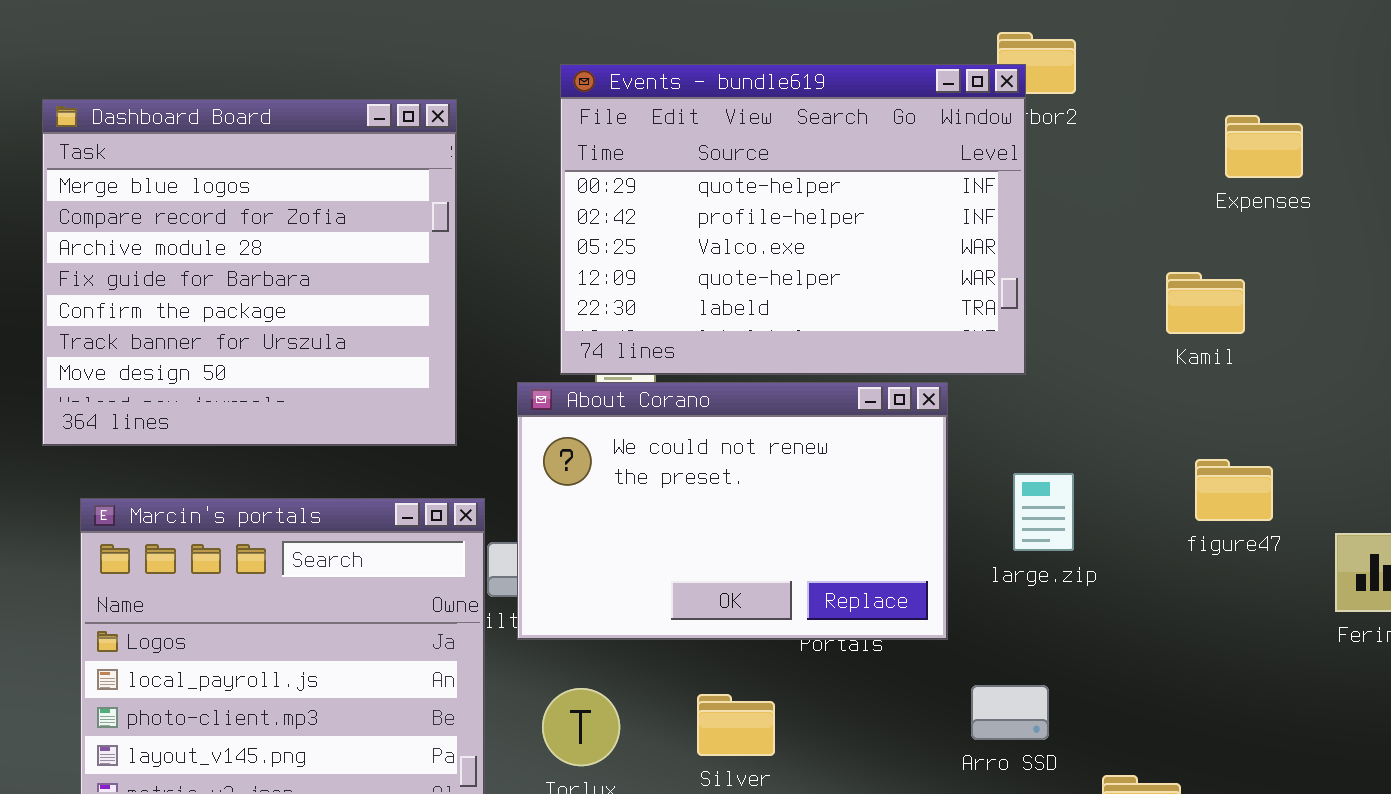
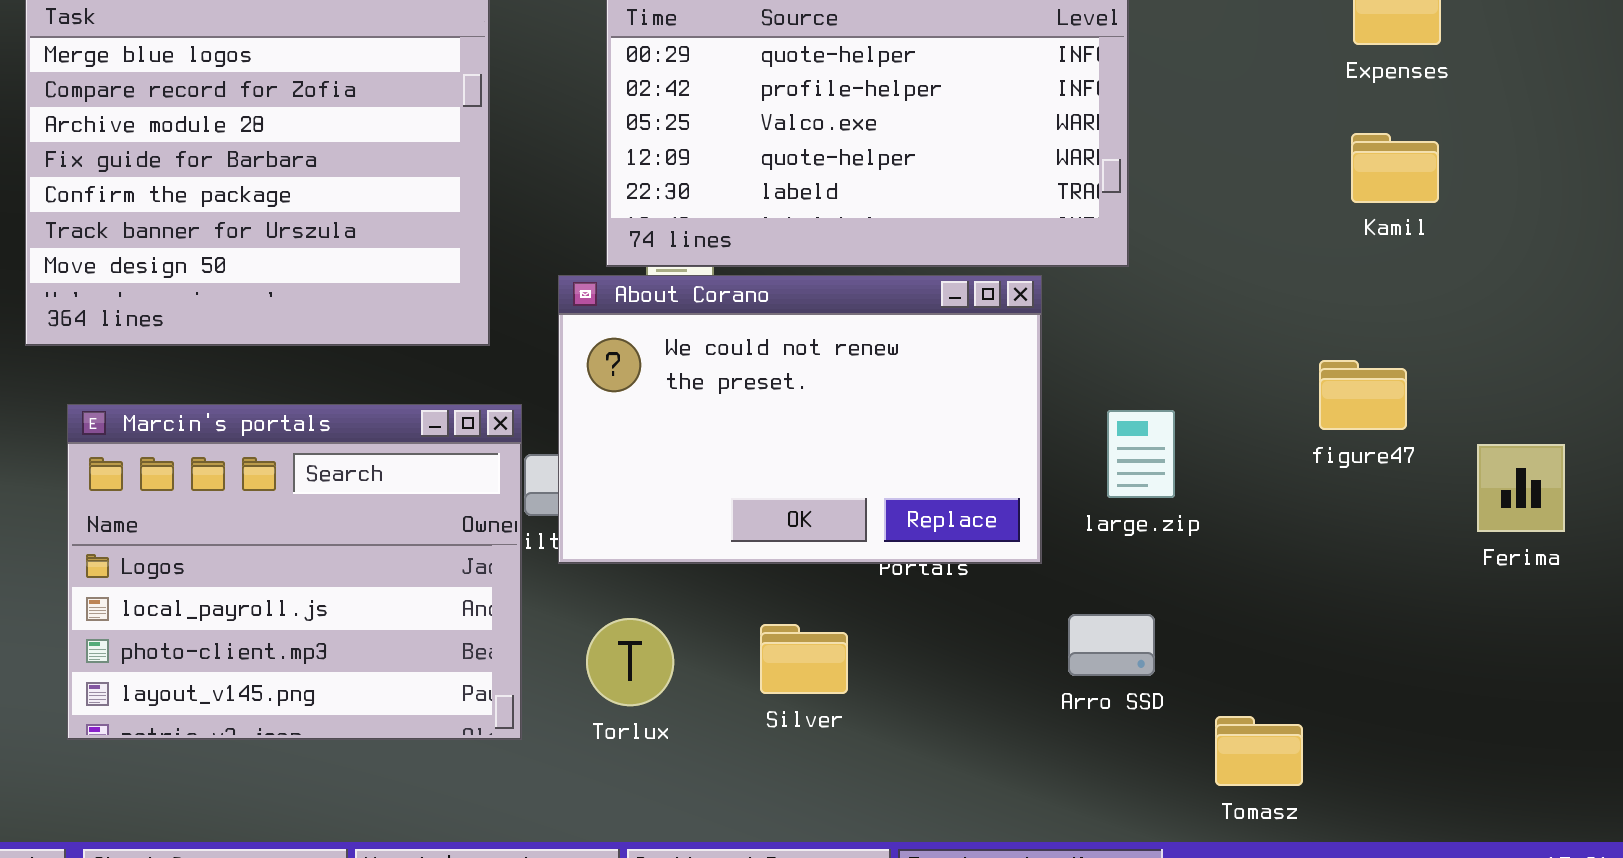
Kamil: [1166,272,1245,334] -> [1351,133,1439,203], moved
large.zip: [1013,473,1074,551] -> [1107,410,1175,498], moved

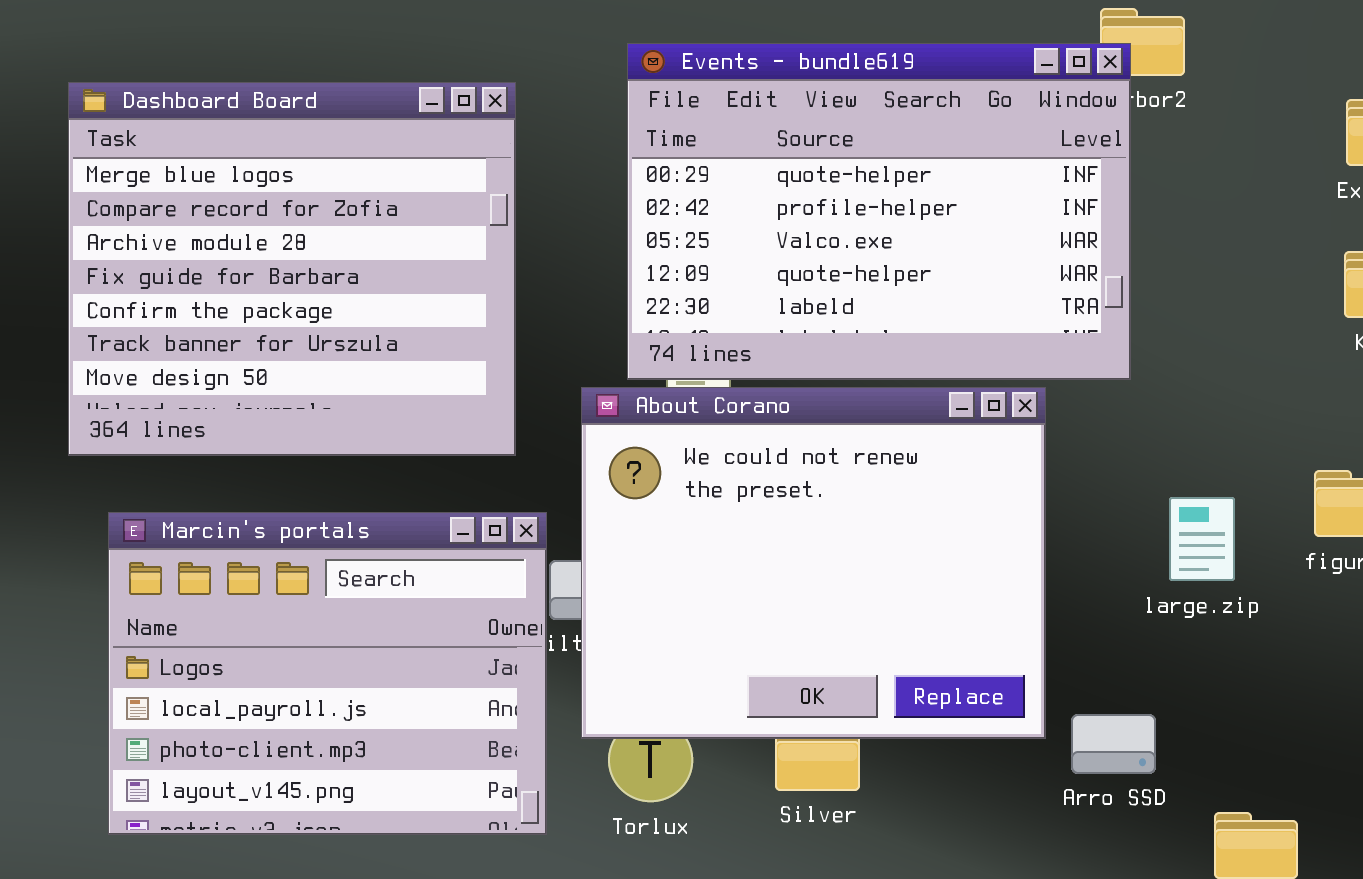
About Corano: [558,275,1042,564] -> [581,387,1046,739], resized
large.zip: [1107,410,1175,498] -> [1169,497,1235,581], moved

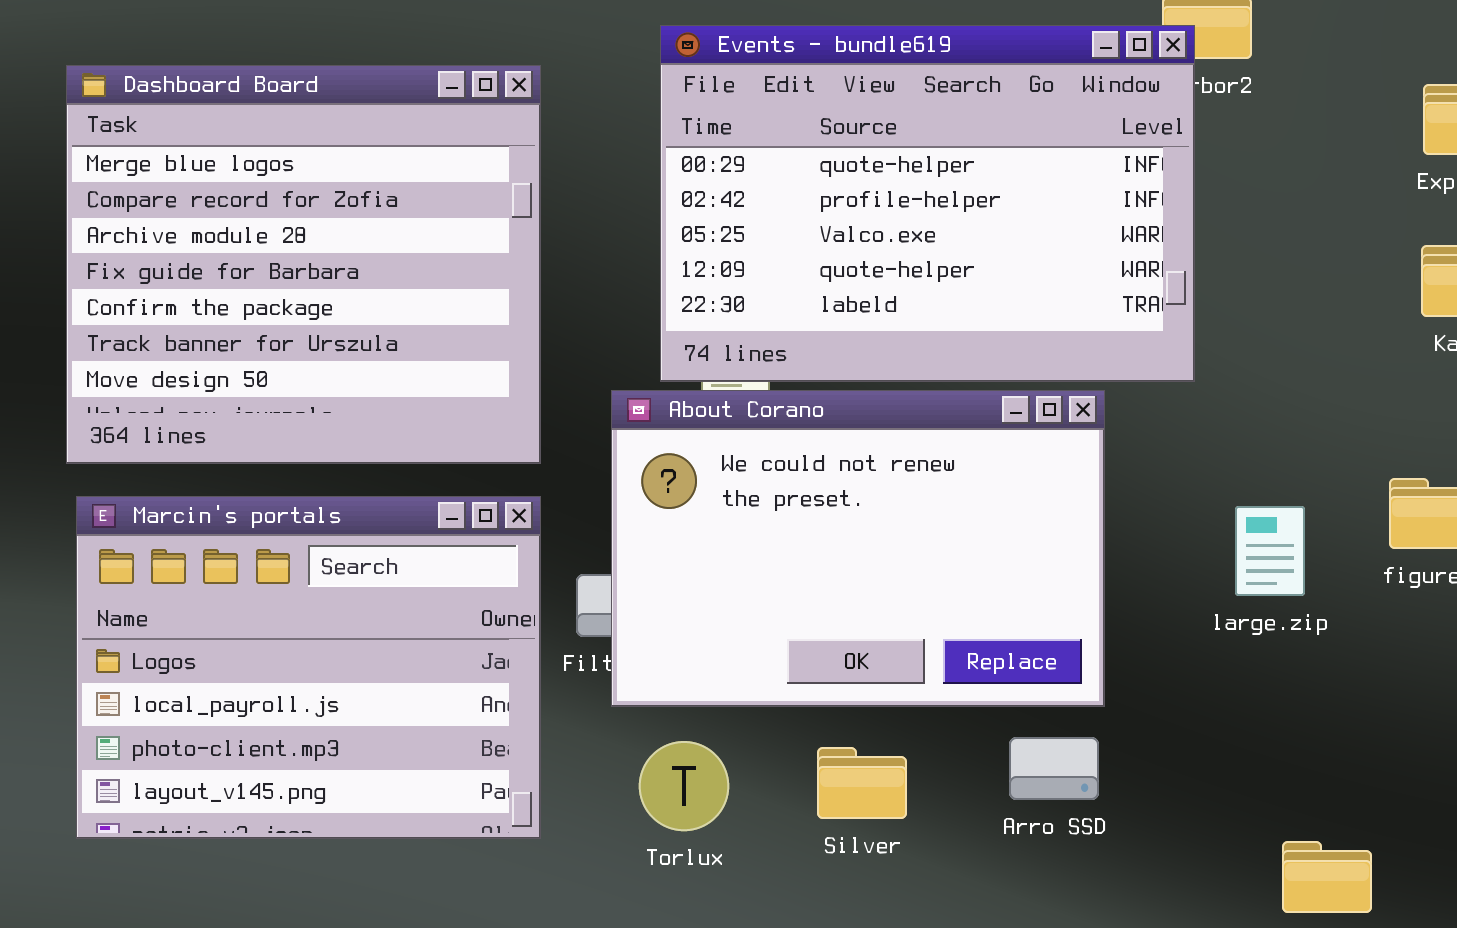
About Corano: [581,387,1046,739] -> [611,390,1105,707], resized
Marcin's portals: [108,512,547,835] -> [76,496,541,839], moved
Arro SSD: [1071,714,1156,774] -> [1009,737,1099,800], moved

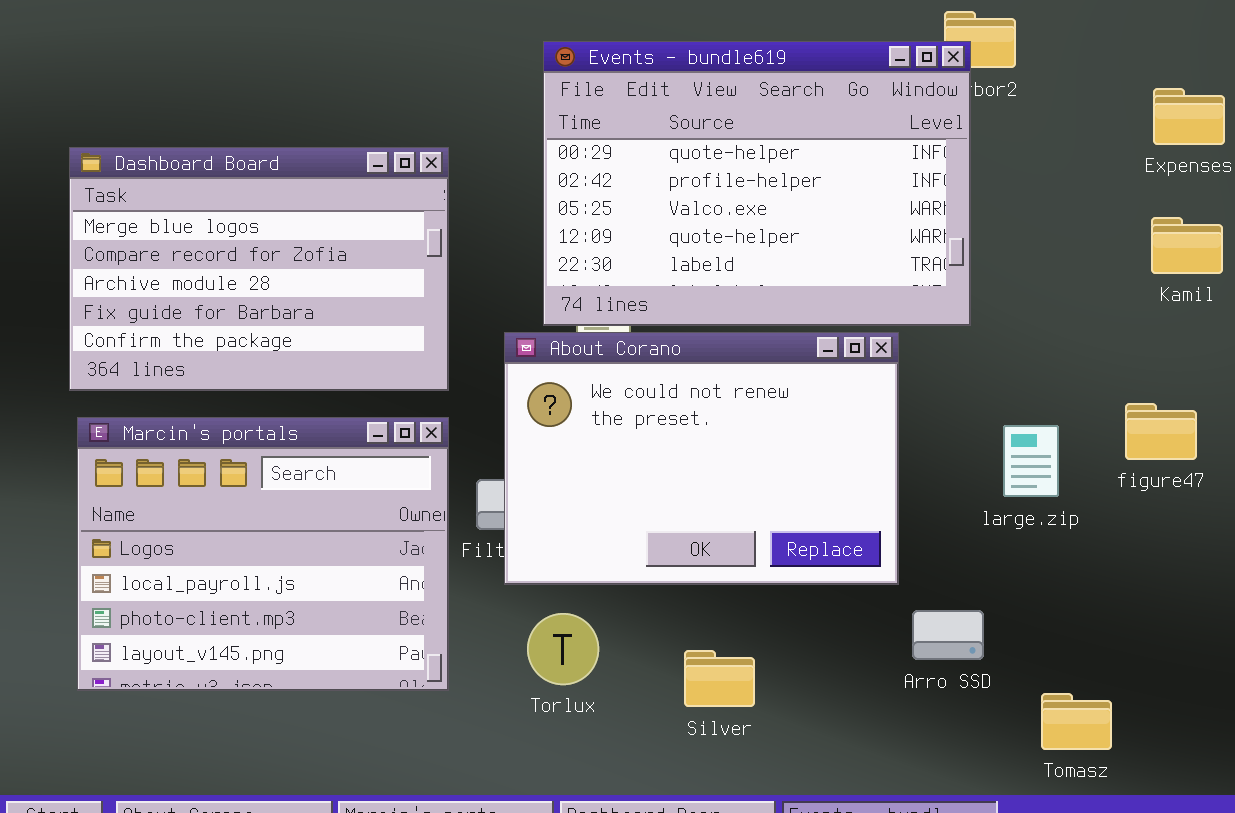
Dashboard Board: [66,65,541,464] -> [69,147,449,391], resized
Arro SSD: [1009,737,1099,800] -> [912,610,984,660], moved
Silver: [817,747,907,819] -> [684,650,755,707], moved

